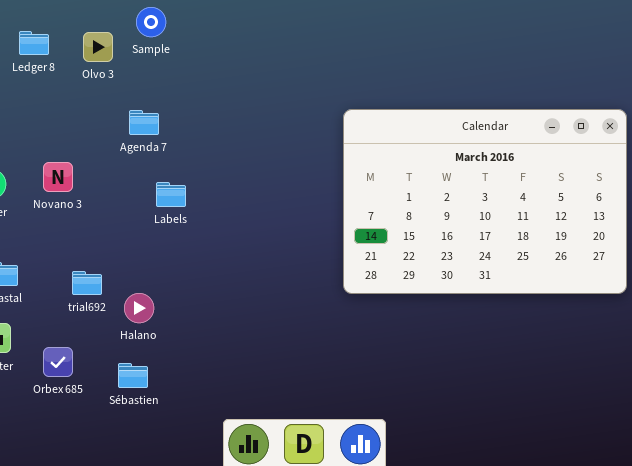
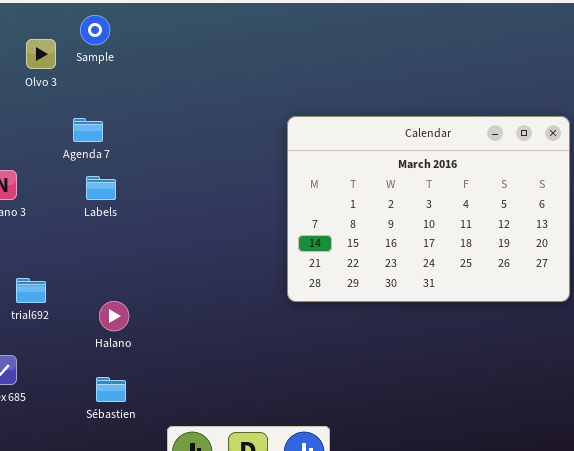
Labels: [156,182,186,207] -> [86,176,116,200], moved
Halano: [124,293,154,323] -> [99,301,129,331], moved
Sébastien: [118,363,148,388] -> [96,377,126,402], moved

